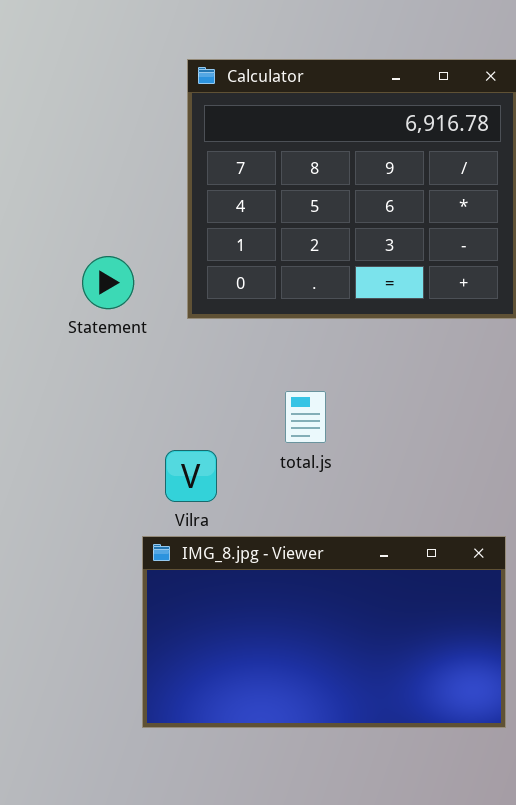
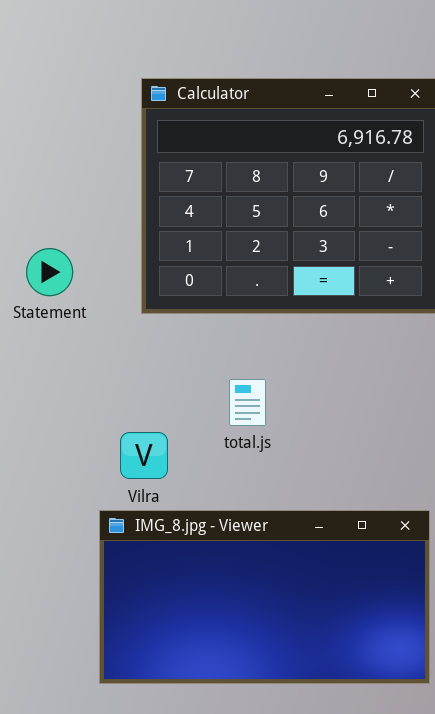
Statement: [82,256,134,309] -> [26,248,73,296], moved

